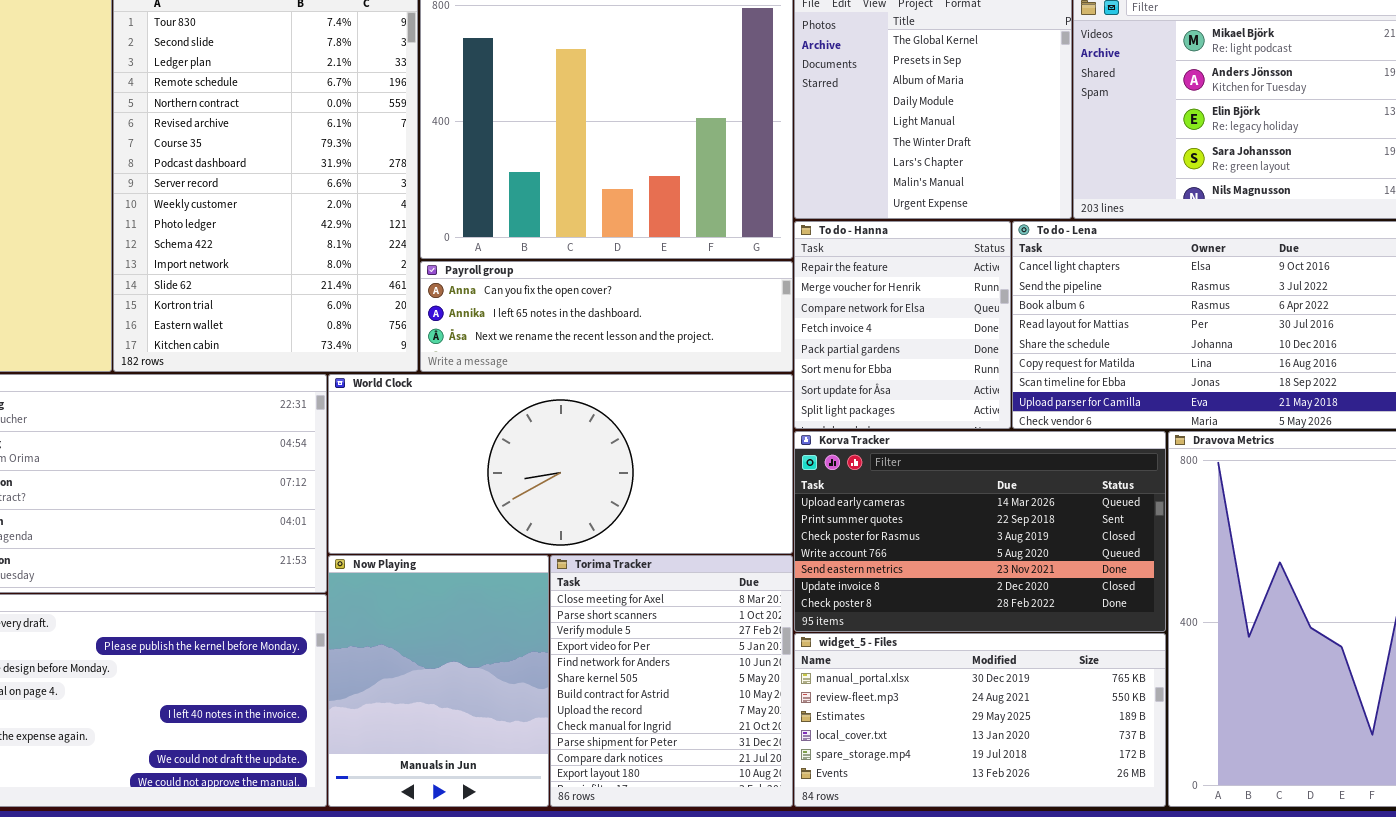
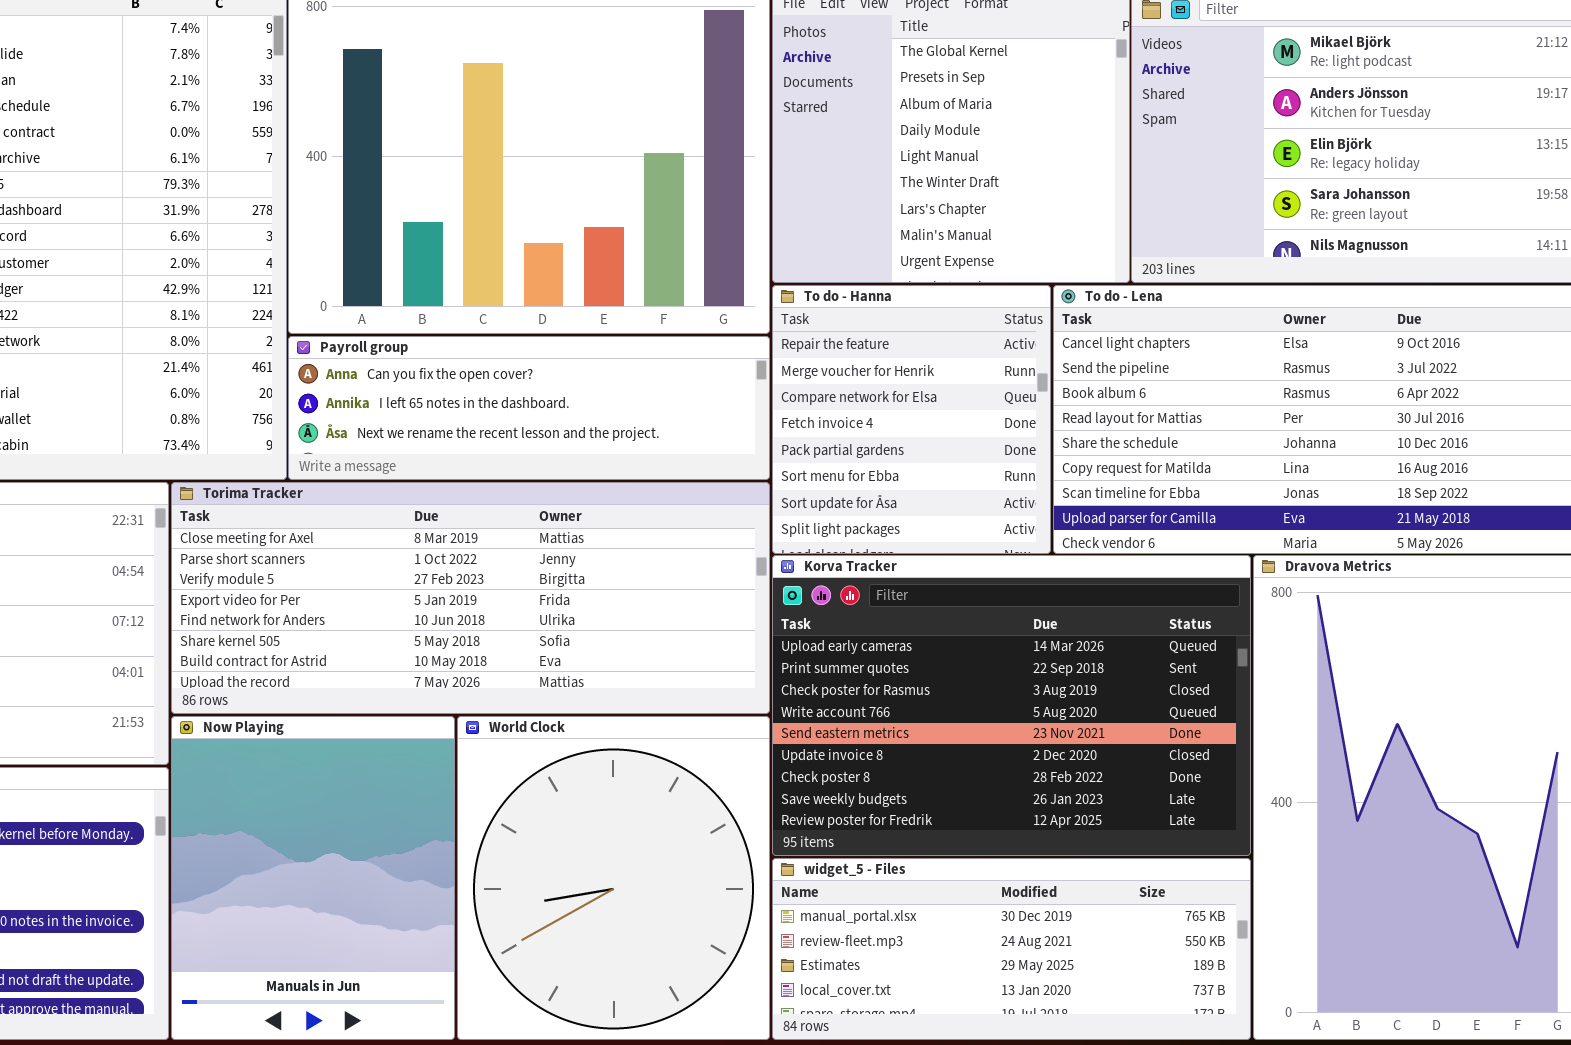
World Clock: [328,374,793,554] -> [457,716,770,1040], moved, resized
Korva Tracker: [794,431,1166,632] -> [772,555,1251,856], resized
Torima Tracker: [550,555,793,807] -> [171,482,770,714], moved, resized
widget_5 - Files: [794,633,1166,807] -> [772,858,1251,1040], resized

